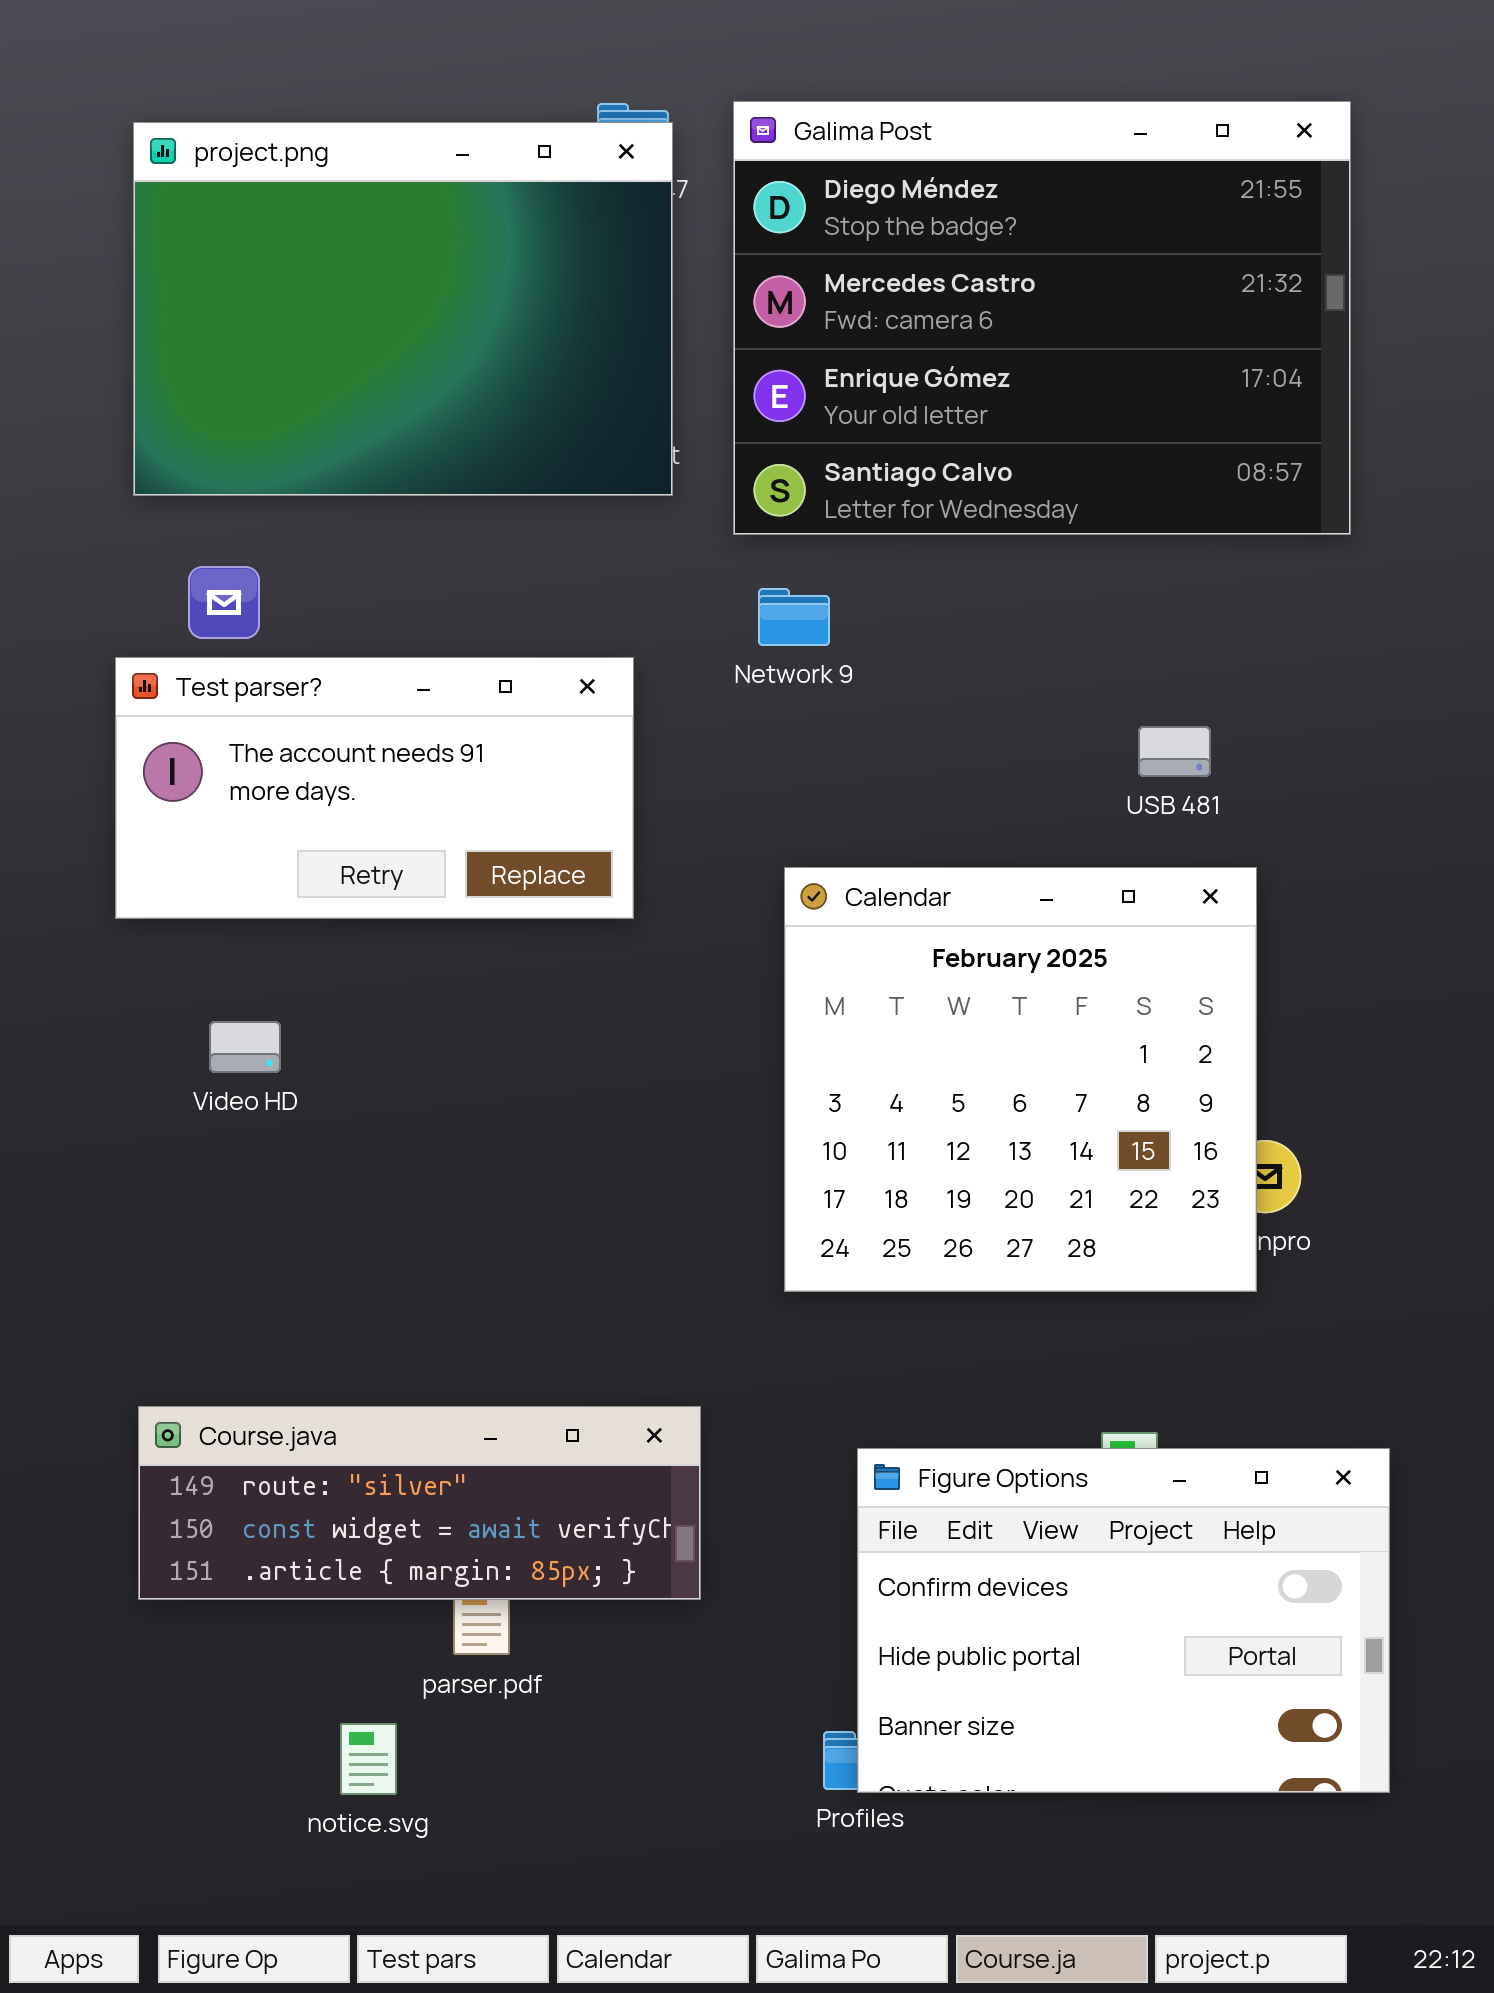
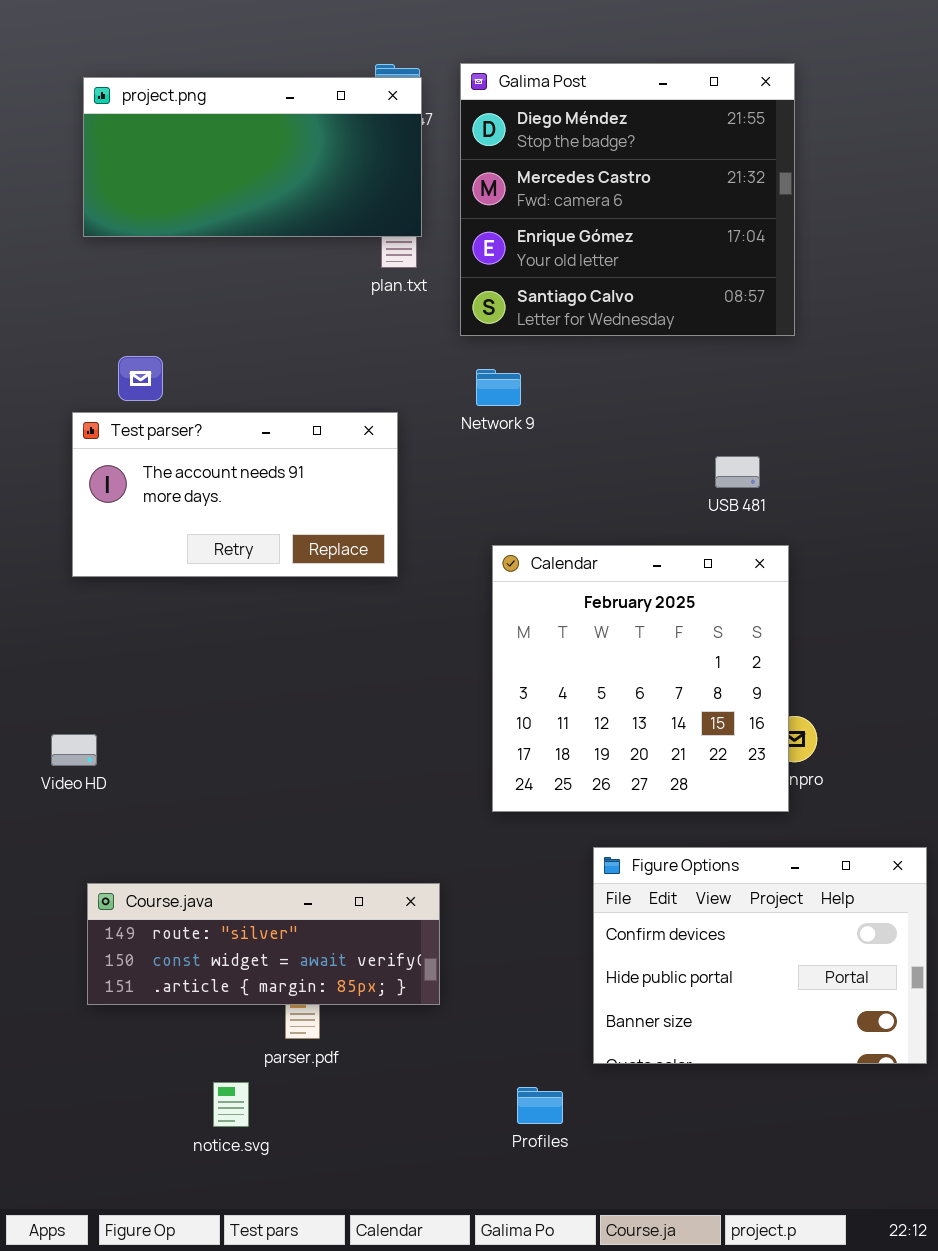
Galima Post: [733,101,1351,535] -> [460,63,795,336], resized
project.png: [133,122,673,496] -> [83,77,422,237], resized
Video HD: [209,1021,281,1073] -> [51,734,97,766], moved
Figure Options: [857,1448,1390,1793] -> [593,847,927,1064], moved

